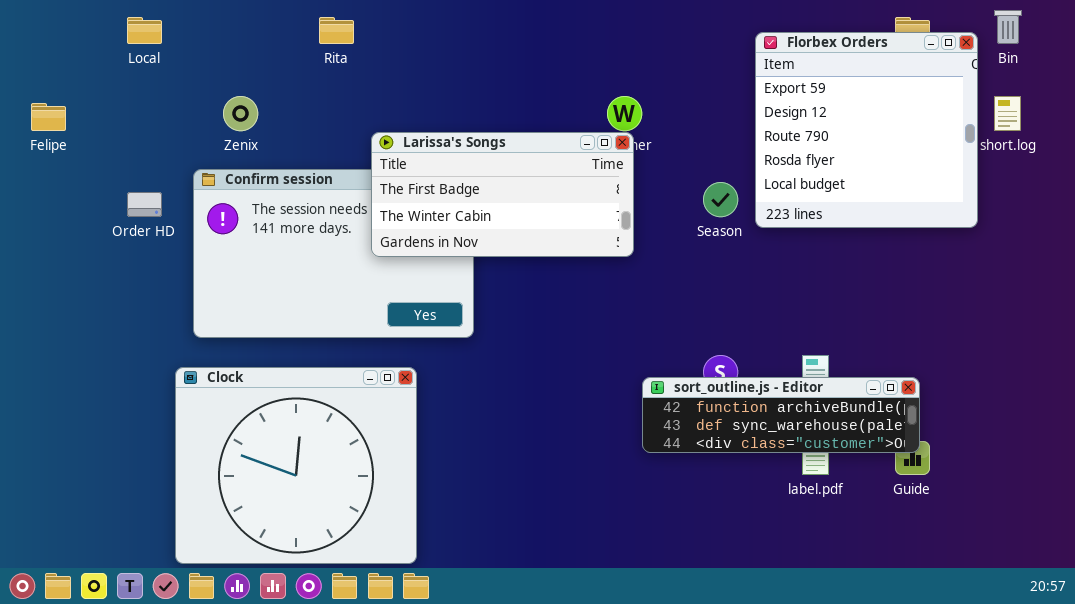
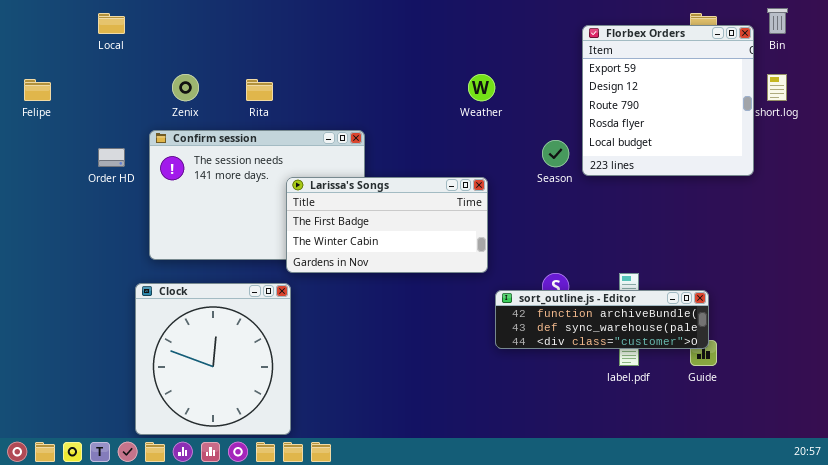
Rita: [319,17,354,44] -> [246,79,273,101], moved
Larissa's Songs: [371,132,634,257] -> [286,177,488,273], moved
Clock: [175,367,417,564] -> [135,283,291,435], resized

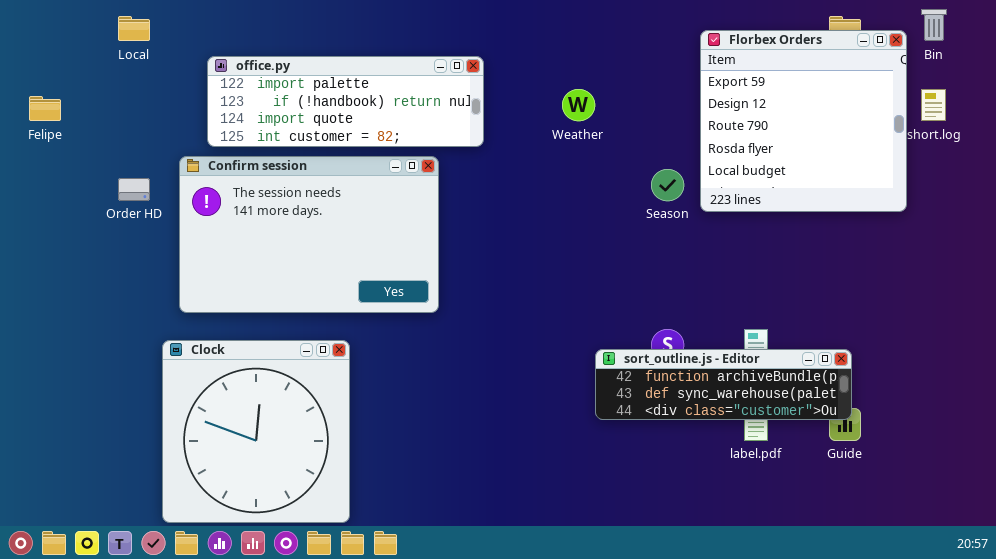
office.py: none -> [207,56,484,147], opened
Larissa's Songs: [286,177,488,273] -> none, closed

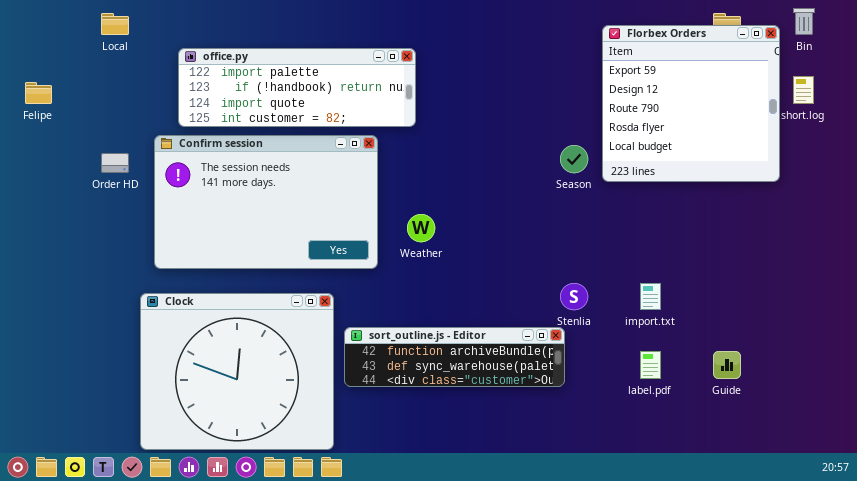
Weather: [562,89,595,121] -> [407,214,435,242], moved
Clock: [162,340,350,523] -> [140,293,334,450], resized
sort_outline.js - Editor: [595,349,852,420] -> [344,327,565,387], moved

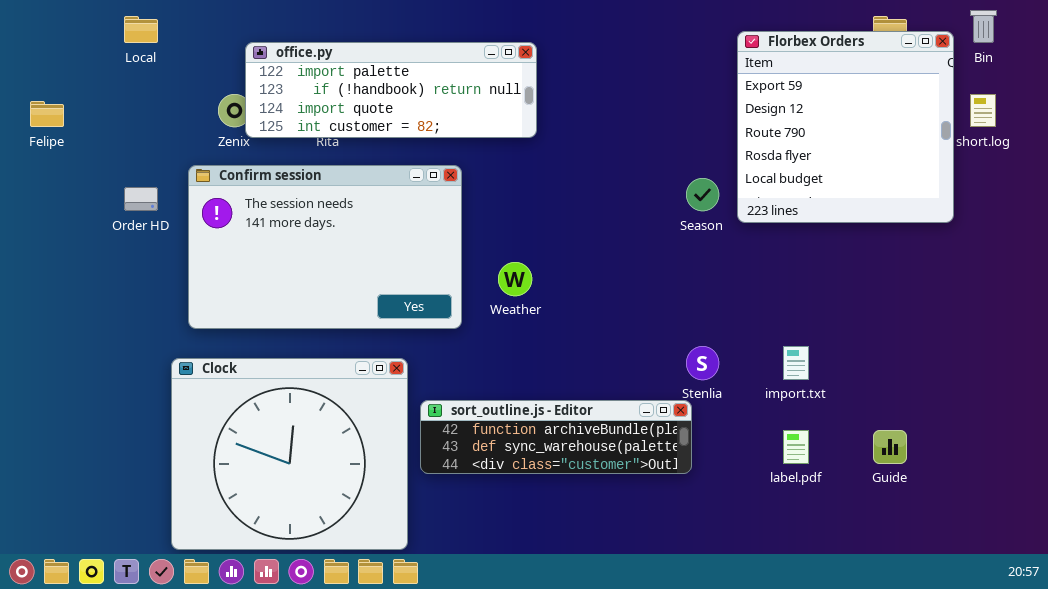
office.py: [178,48,416,127] -> [245,42,537,138], moved

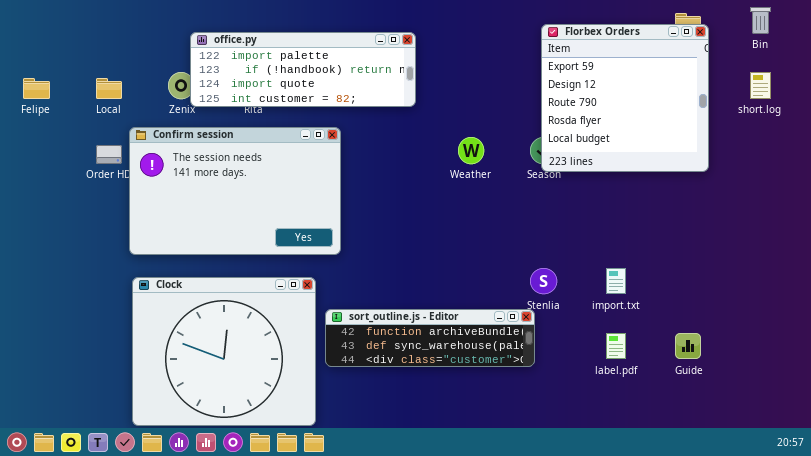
Local: [124,16,158,43] -> [96,78,122,99], moved
Florbex Orders: [737,31,954,223] -> [541,24,709,172], moved
Confirm session: [188,165,462,329] -> [129,127,341,255], moved
Weather: [498,262,532,296] -> [458,137,484,164], moved

